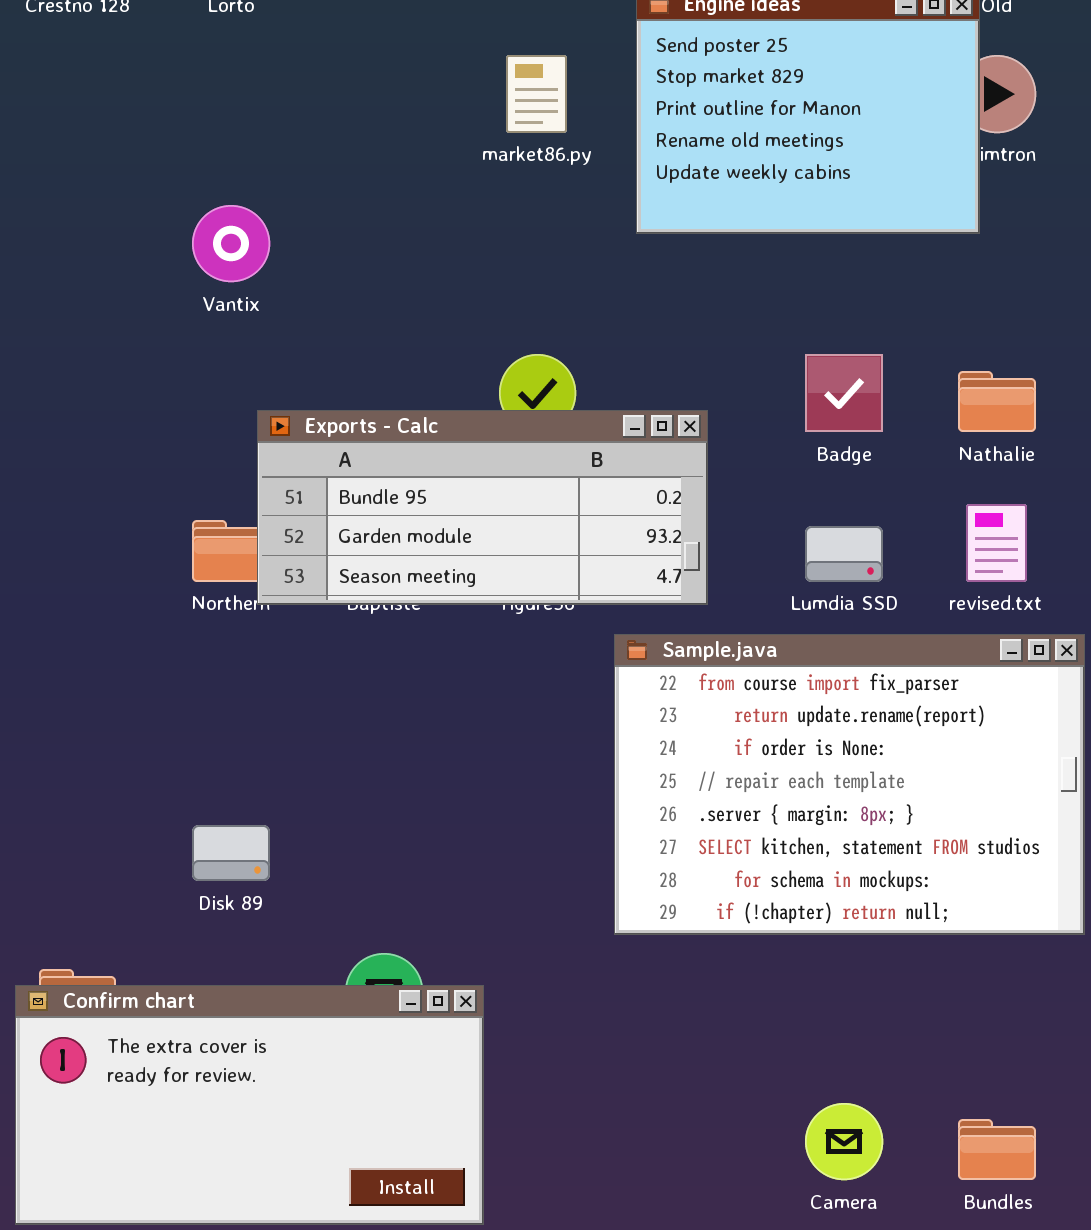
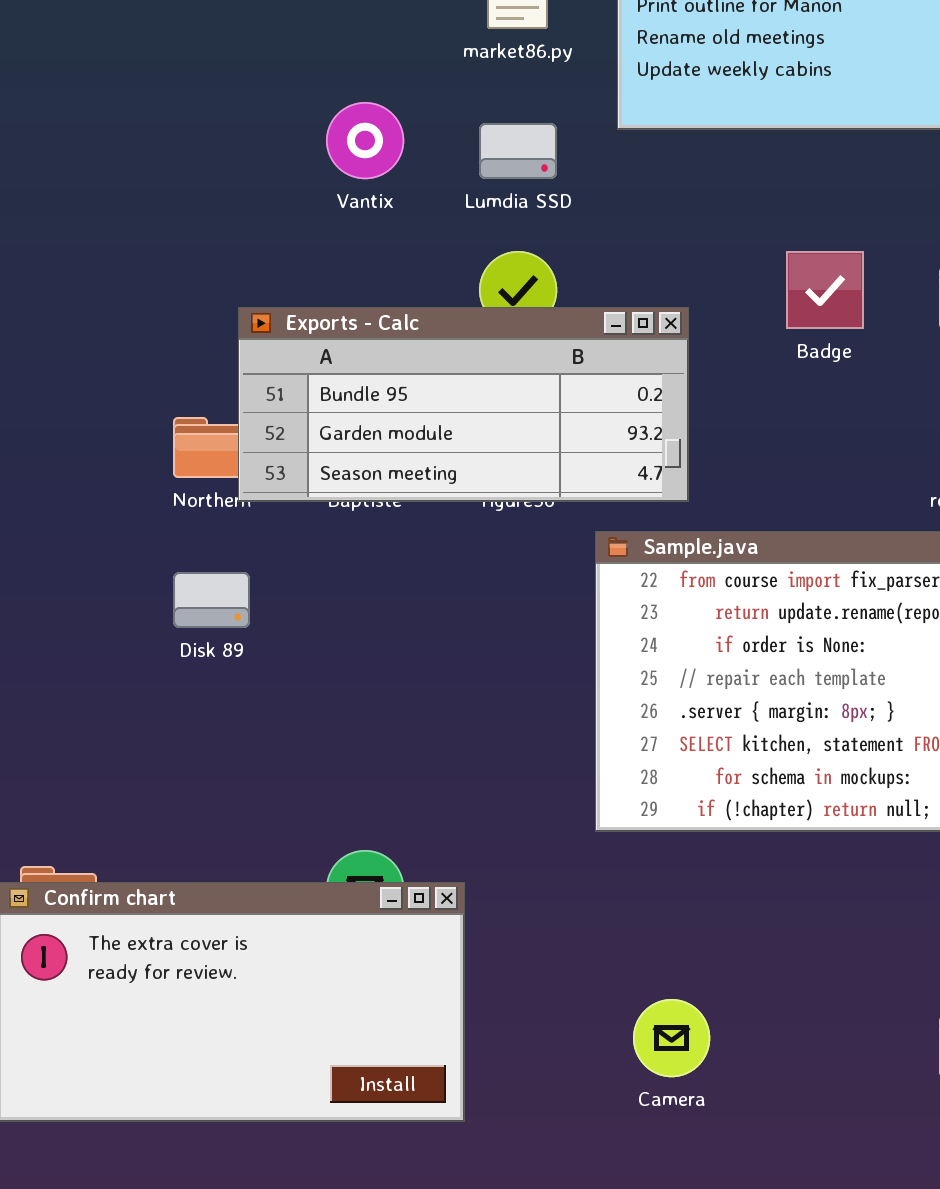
Vantix: [192,205,270,282] -> [326,102,404,179], moved
Lumdia SSD: [805,526,883,582] -> [479,123,557,179], moved
Disk 89: [192,825,270,881] -> [173,572,250,628], moved
Camera: [805,1103,883,1180] -> [633,999,710,1077], moved

